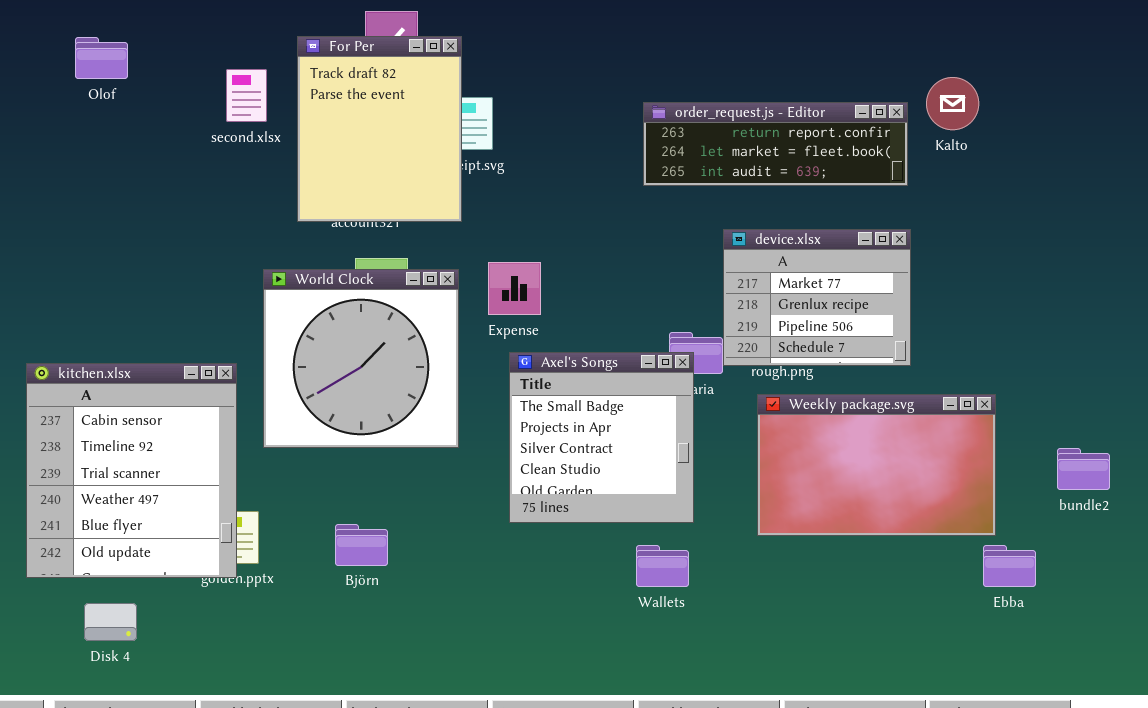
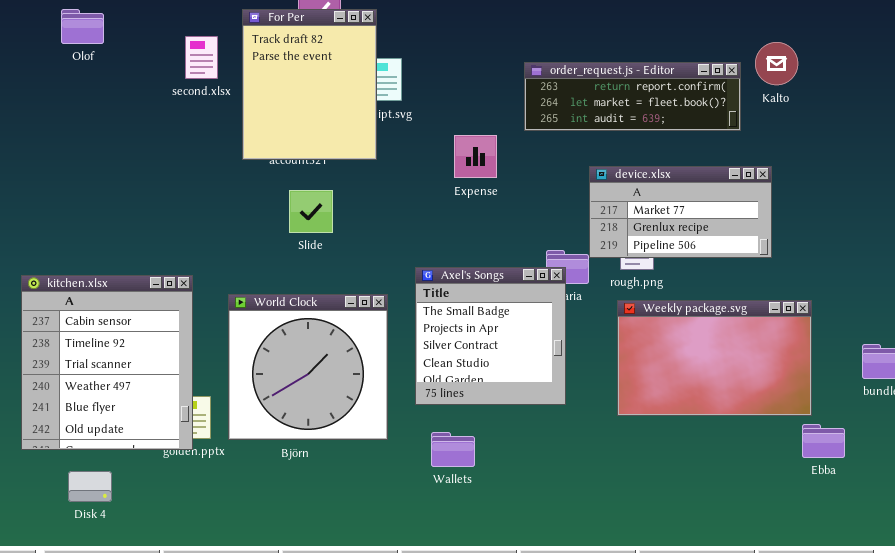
device.xlsx: [723,229,911,366] -> [589,166,772,258], resized
Expense: [488,262,541,315] -> [454,135,497,178], moved
World Clock: [263,269,459,448] -> [228,294,388,440], moved
Wallets: [636,545,689,587] -> [431,432,475,467], moved

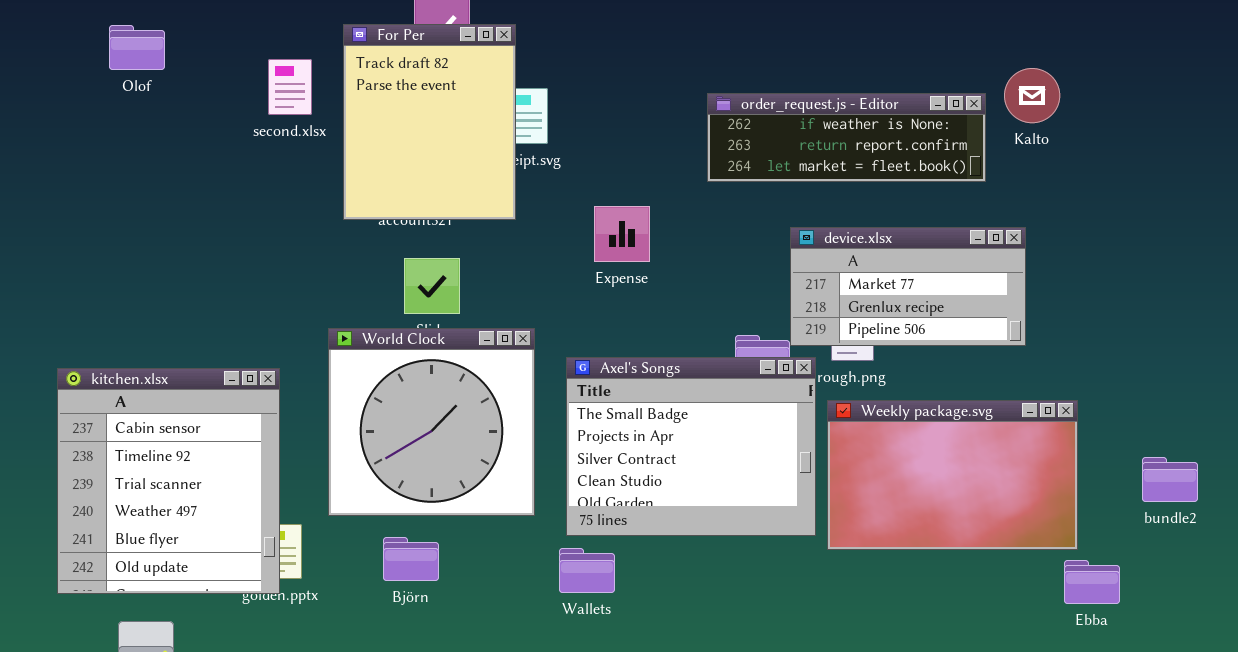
order_request.js - Editor: [524,62,741,131] -> [707,93,986,182], scrolled up 1 row
Expense: [454,135,497,178] -> [594,206,650,262], moved
Axel's Songs: [415,267,566,405] -> [566,357,816,536], resized
World Clock: [228,294,388,440] -> [328,328,535,516], moved
Wallets: [431,432,475,467] -> [559,548,615,593], moved

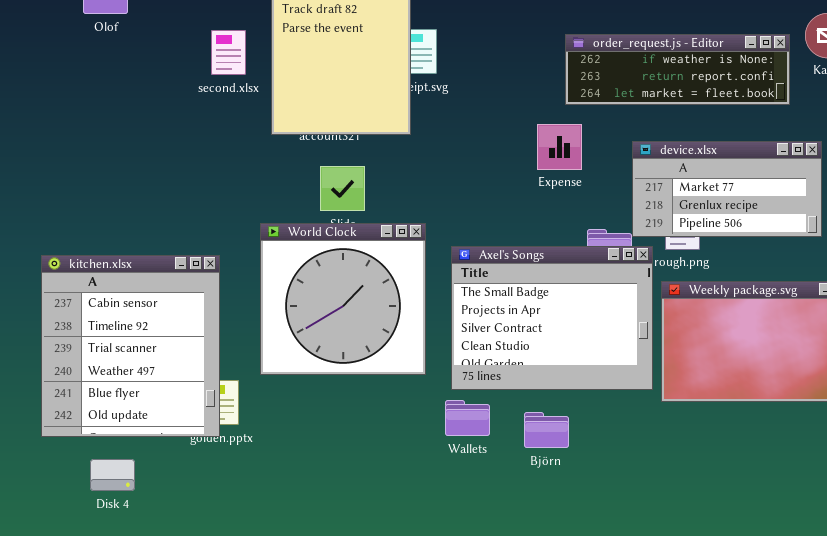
second.xlsx: [268,59,312,115] -> [211,30,246,75], moved
Expense: [594,206,650,262] -> [537,124,582,170], moved
Björn: [383,537,439,581] -> [524,412,569,448], moved

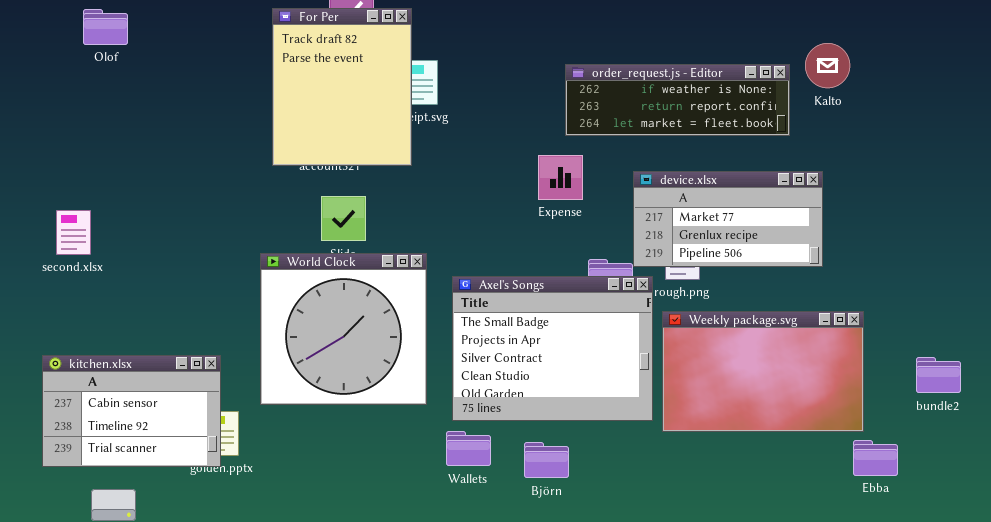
second.xlsx: [211,30,246,75] -> [56,210,91,255], moved
kitchen.xlsx: [41,255,220,437] -> [42,355,221,467], resized

